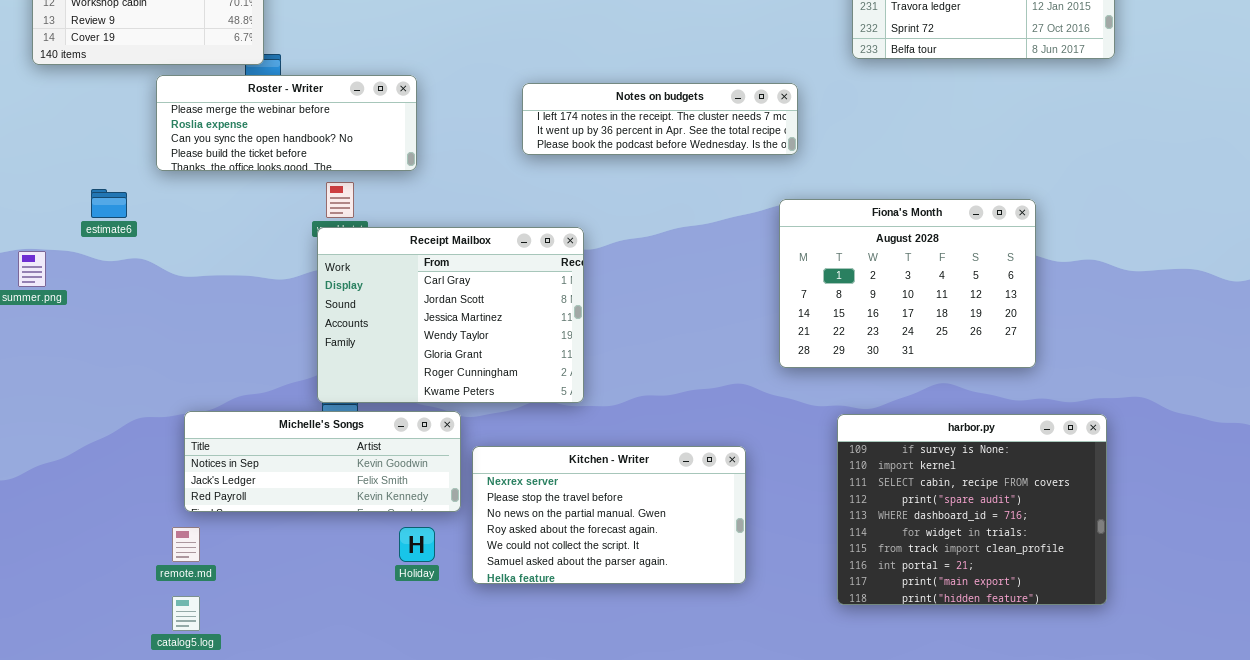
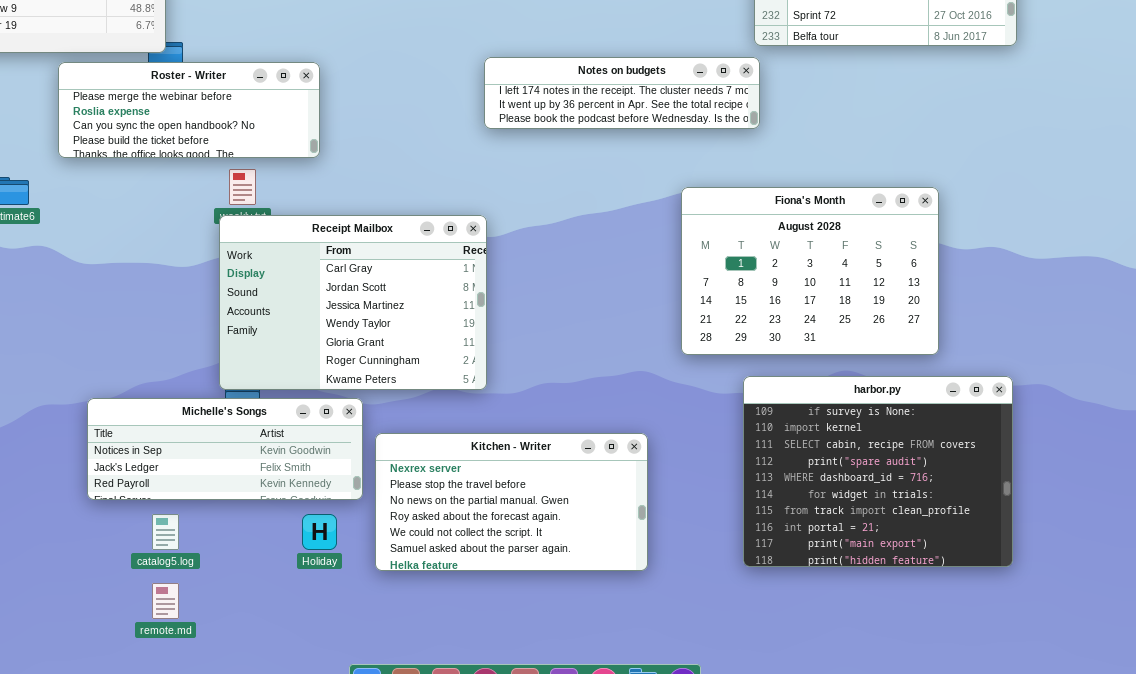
Notes on budgets: [522,83,798,155] -> [484,57,760,129], moved
harbor.py: [837,414,1107,605] -> [743,376,1013,567], moved
remote.md: [172,527,200,562] -> [152,583,179,619], moved
catalog5.log: [172,596,200,631] -> [152,514,179,550], moved

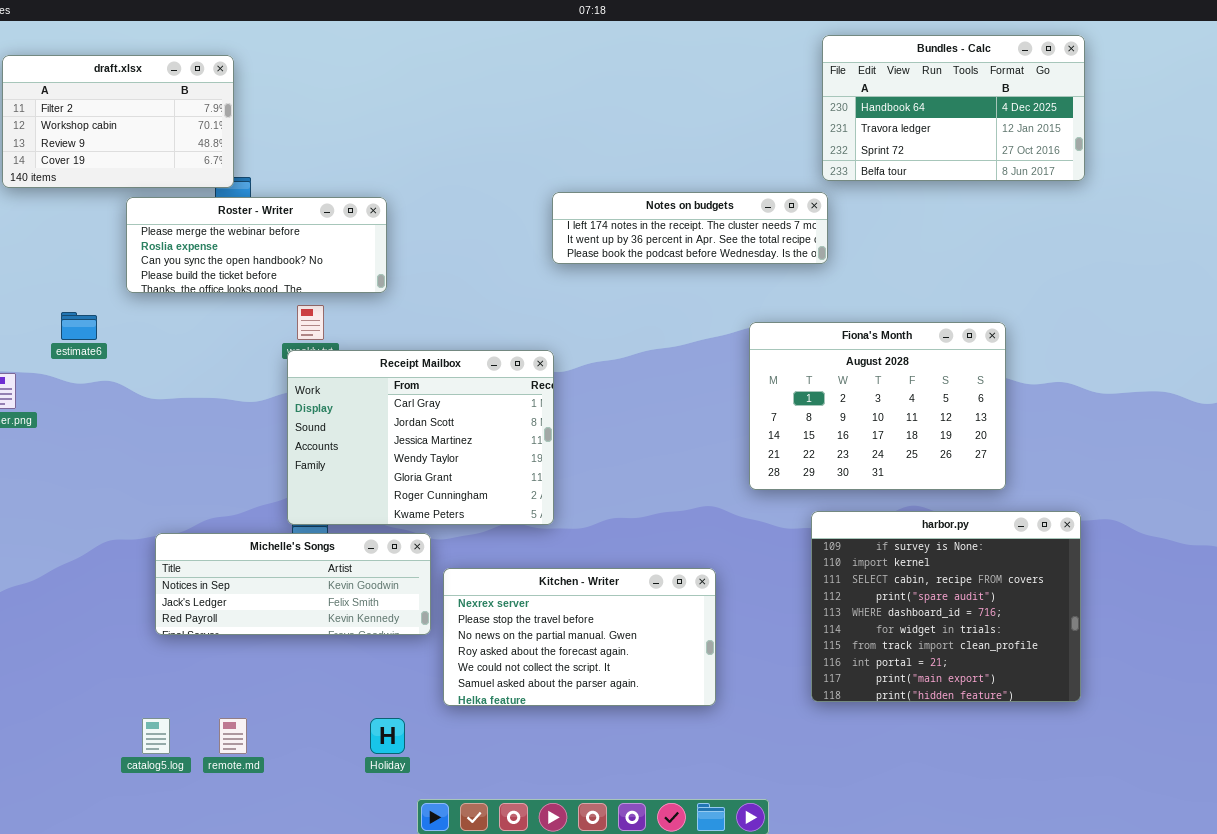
catalog5.log: [152,514,179,550] -> [142,718,170,754], moved
Holiday: [302,514,337,550] -> [370,718,405,754], moved

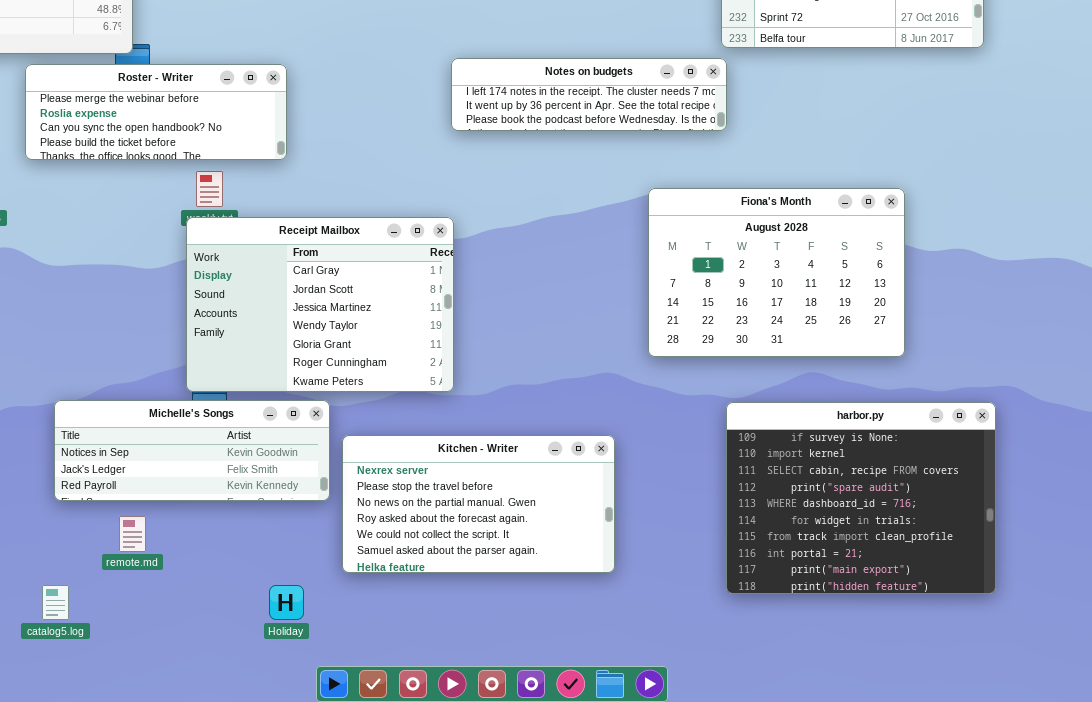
harbor.py: [811,511,1081,702] -> [726,402,996,594], moved
remote.md: [219,718,247,754] -> [119,516,146,552], moved

